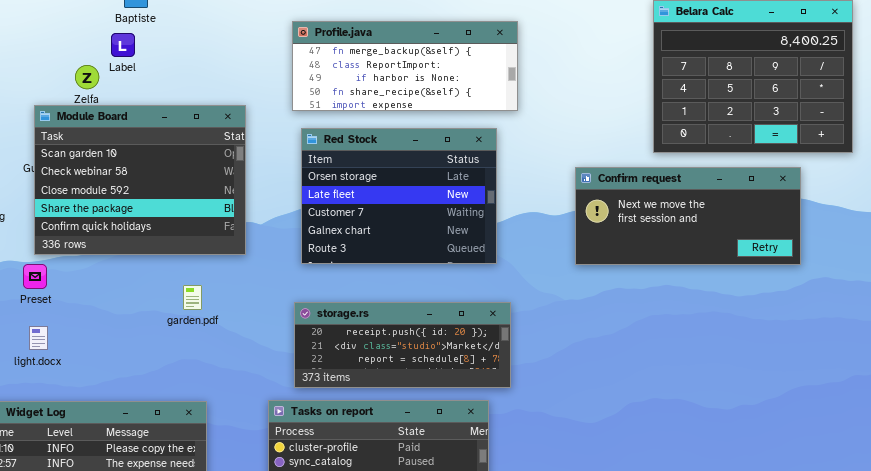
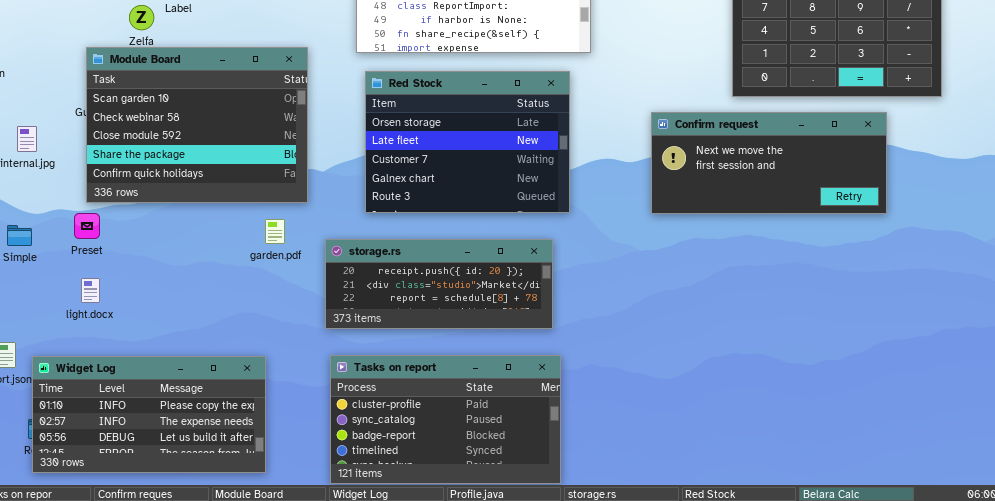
garden.pdf: [183,285,202,310] -> [265,219,285,244], moved
storage.rs: [294,302,511,388] -> [325,239,553,329], moved

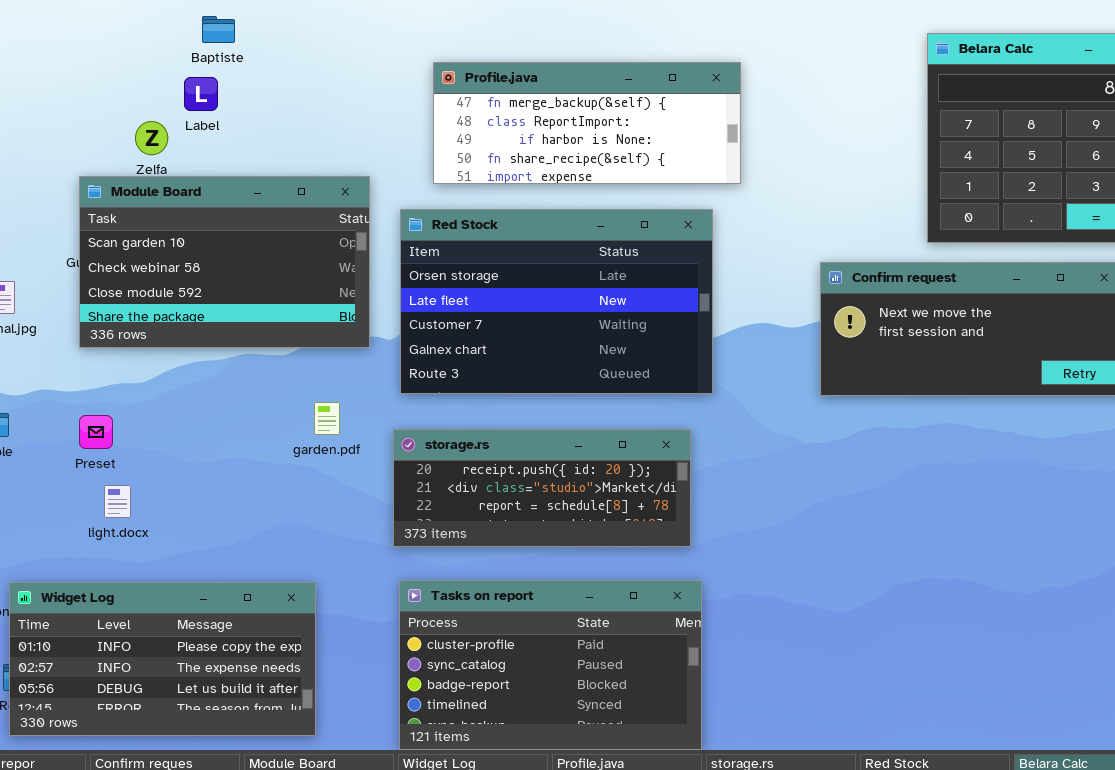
Module Board: [86,47,308,203] -> [79,176,370,348], resized
Red Stock: [365,71,570,213] -> [400,209,713,394], resized
Preset: [74,213,100,239] -> [79,415,113,449], moved
light.docx: [81,278,100,303] -> [104,485,131,518], moved

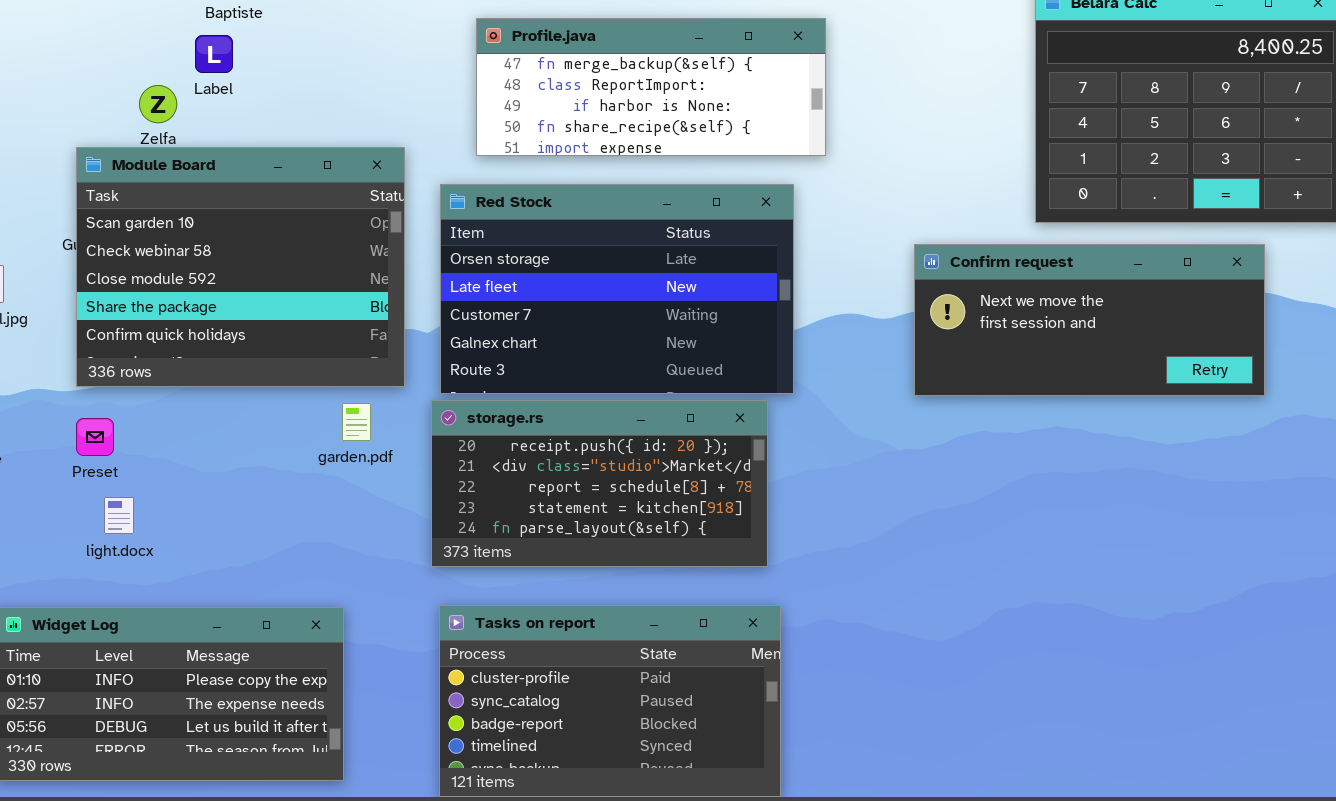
Module Board: [79,176,370,348] -> [76,147,405,387], resized
storage.rs: [393,429,691,547] -> [431,400,768,567], resized

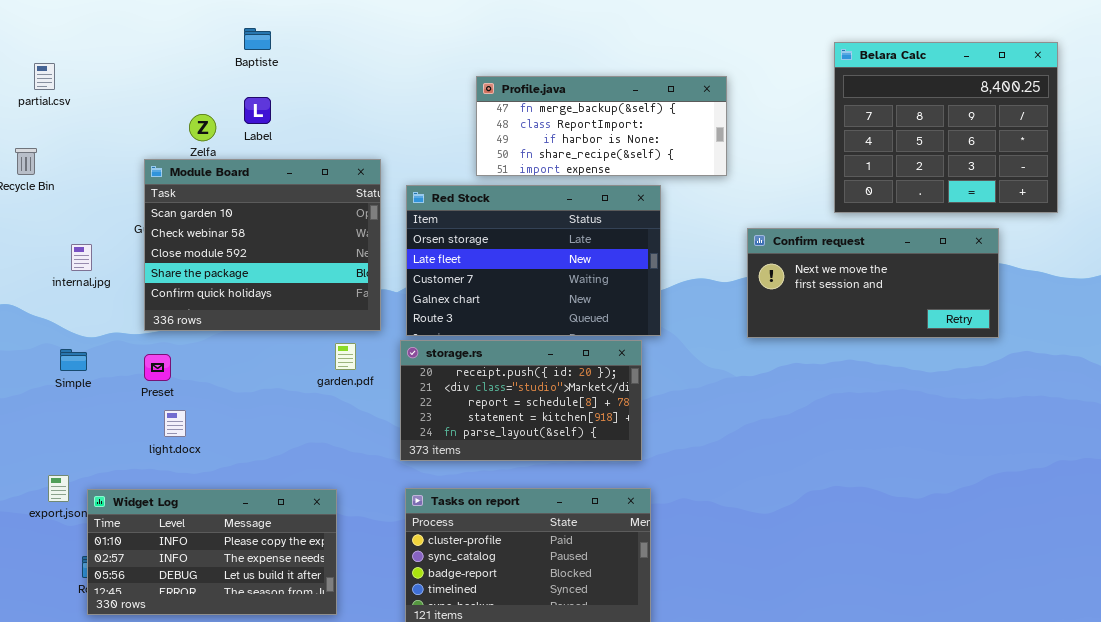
Profile.java: [476,18,826,156] -> [476,76,727,176], moved
Label: [195,35,233,73] -> [244,97,271,124], moved

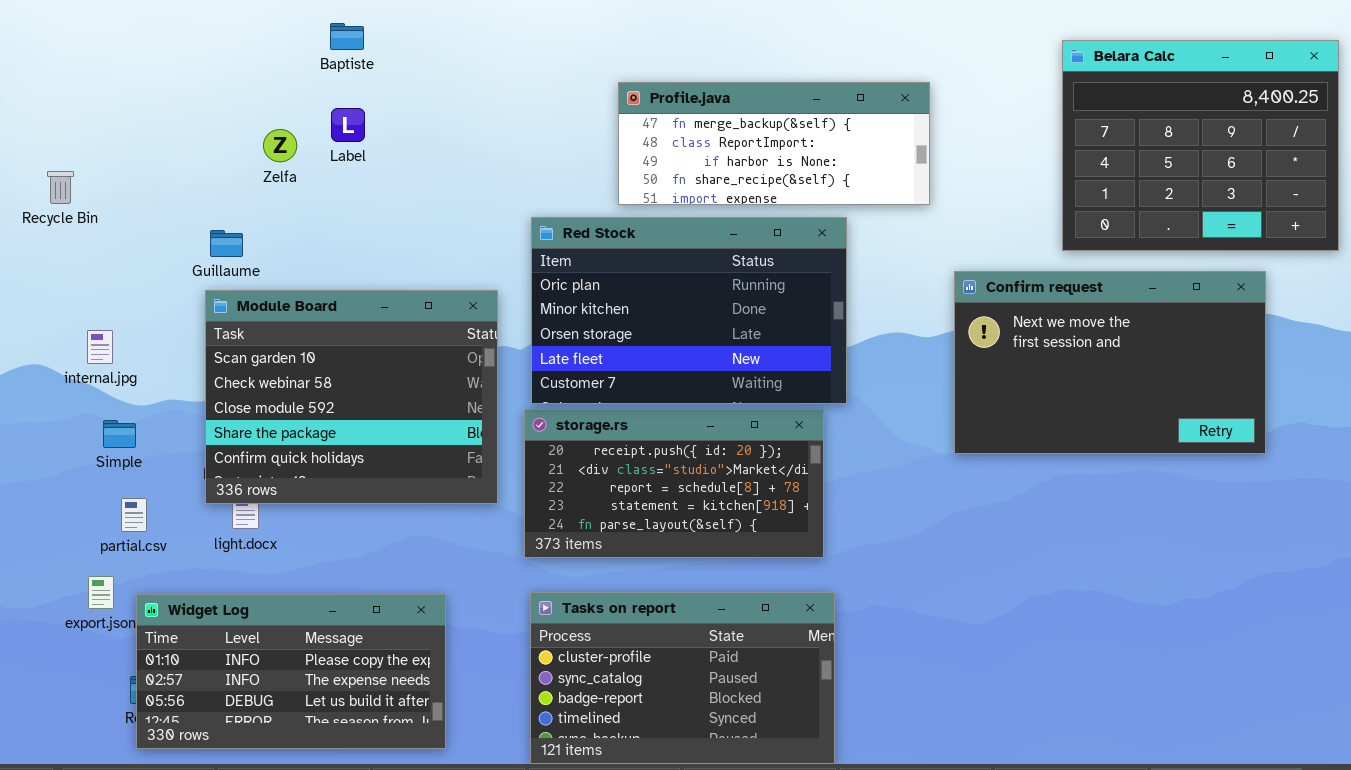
partial.csv: [34,63,55,90] -> [121,498,147,532], moved
Module Board: [144,159,381,331] -> [205,290,498,504], moved
Red Stock: [406,185,661,336] -> [531,217,847,404], scrolled up 2 rows
Confirm request: [747,228,999,338] -> [954,271,1266,454], resized
internal.jpg: [71,244,92,271] -> [87,330,113,364], moved

